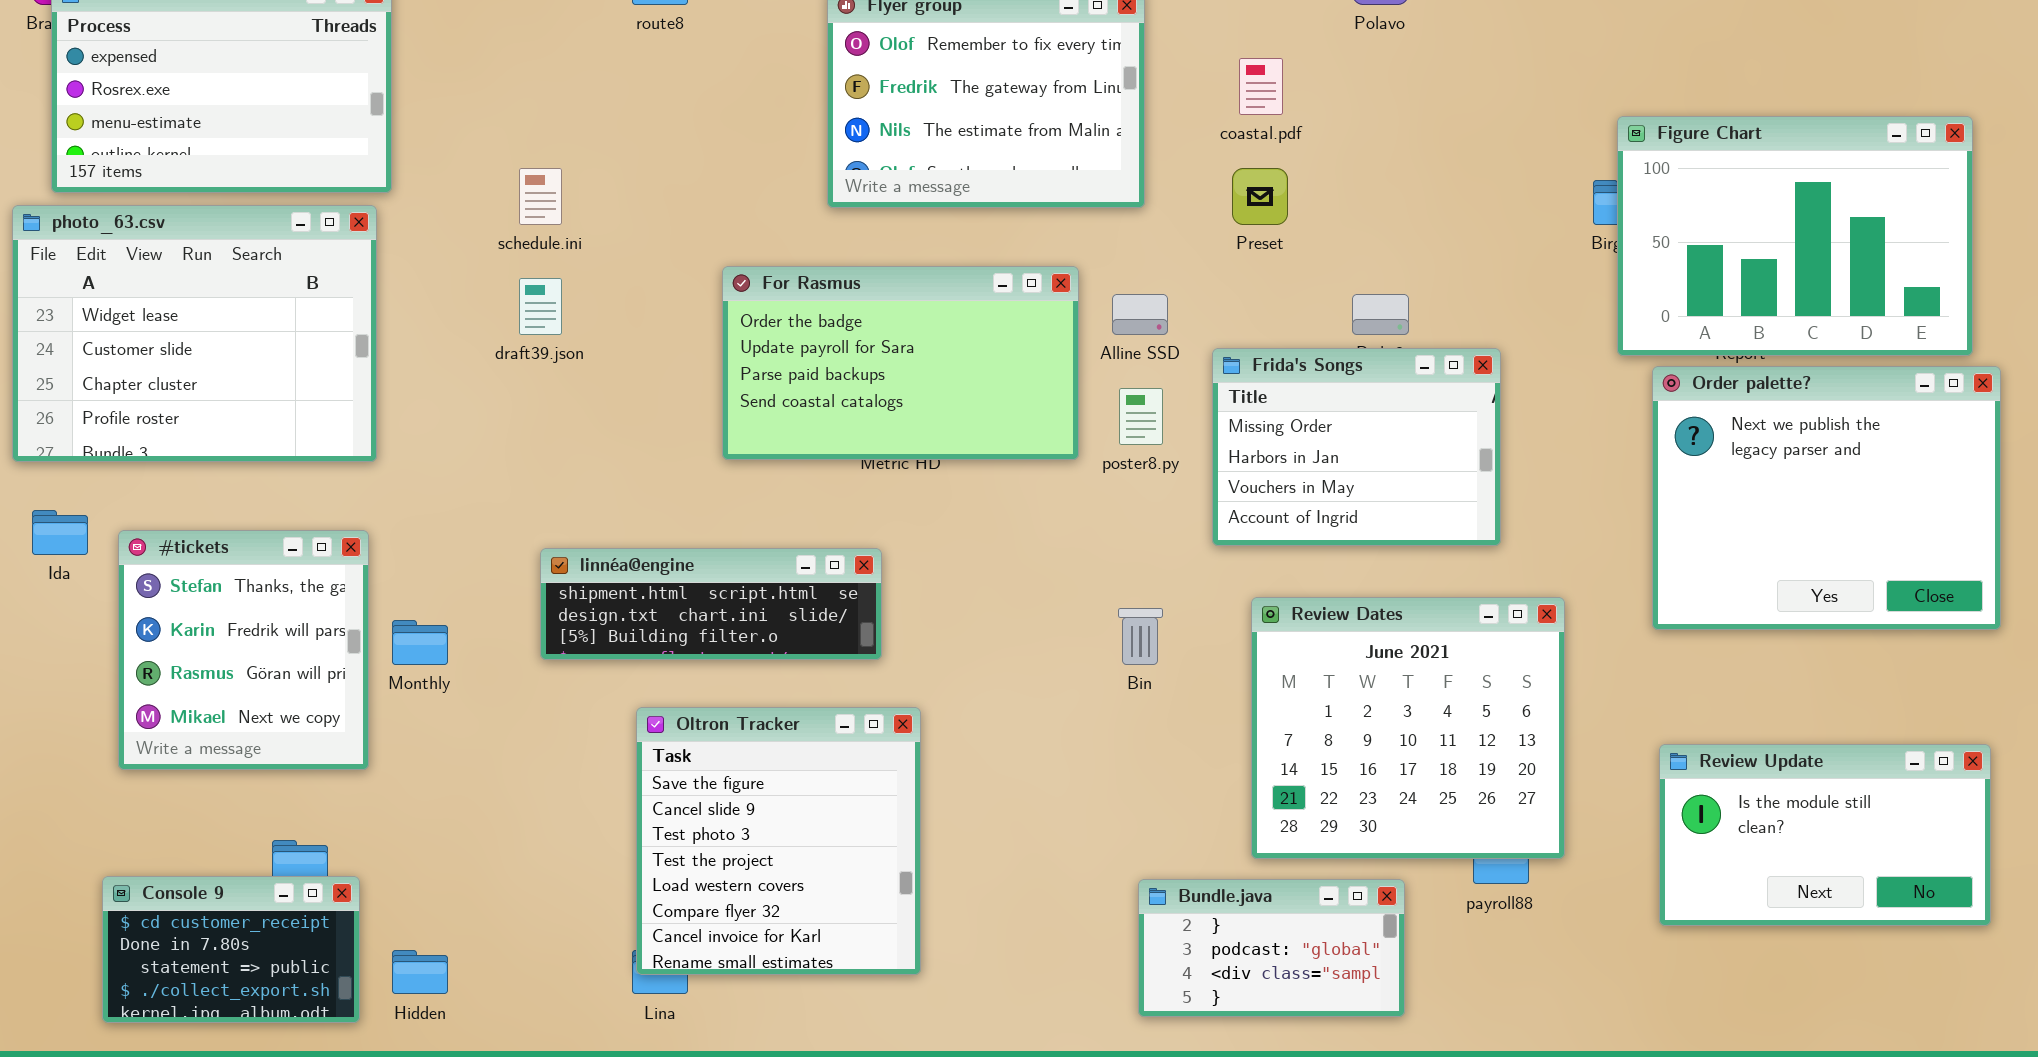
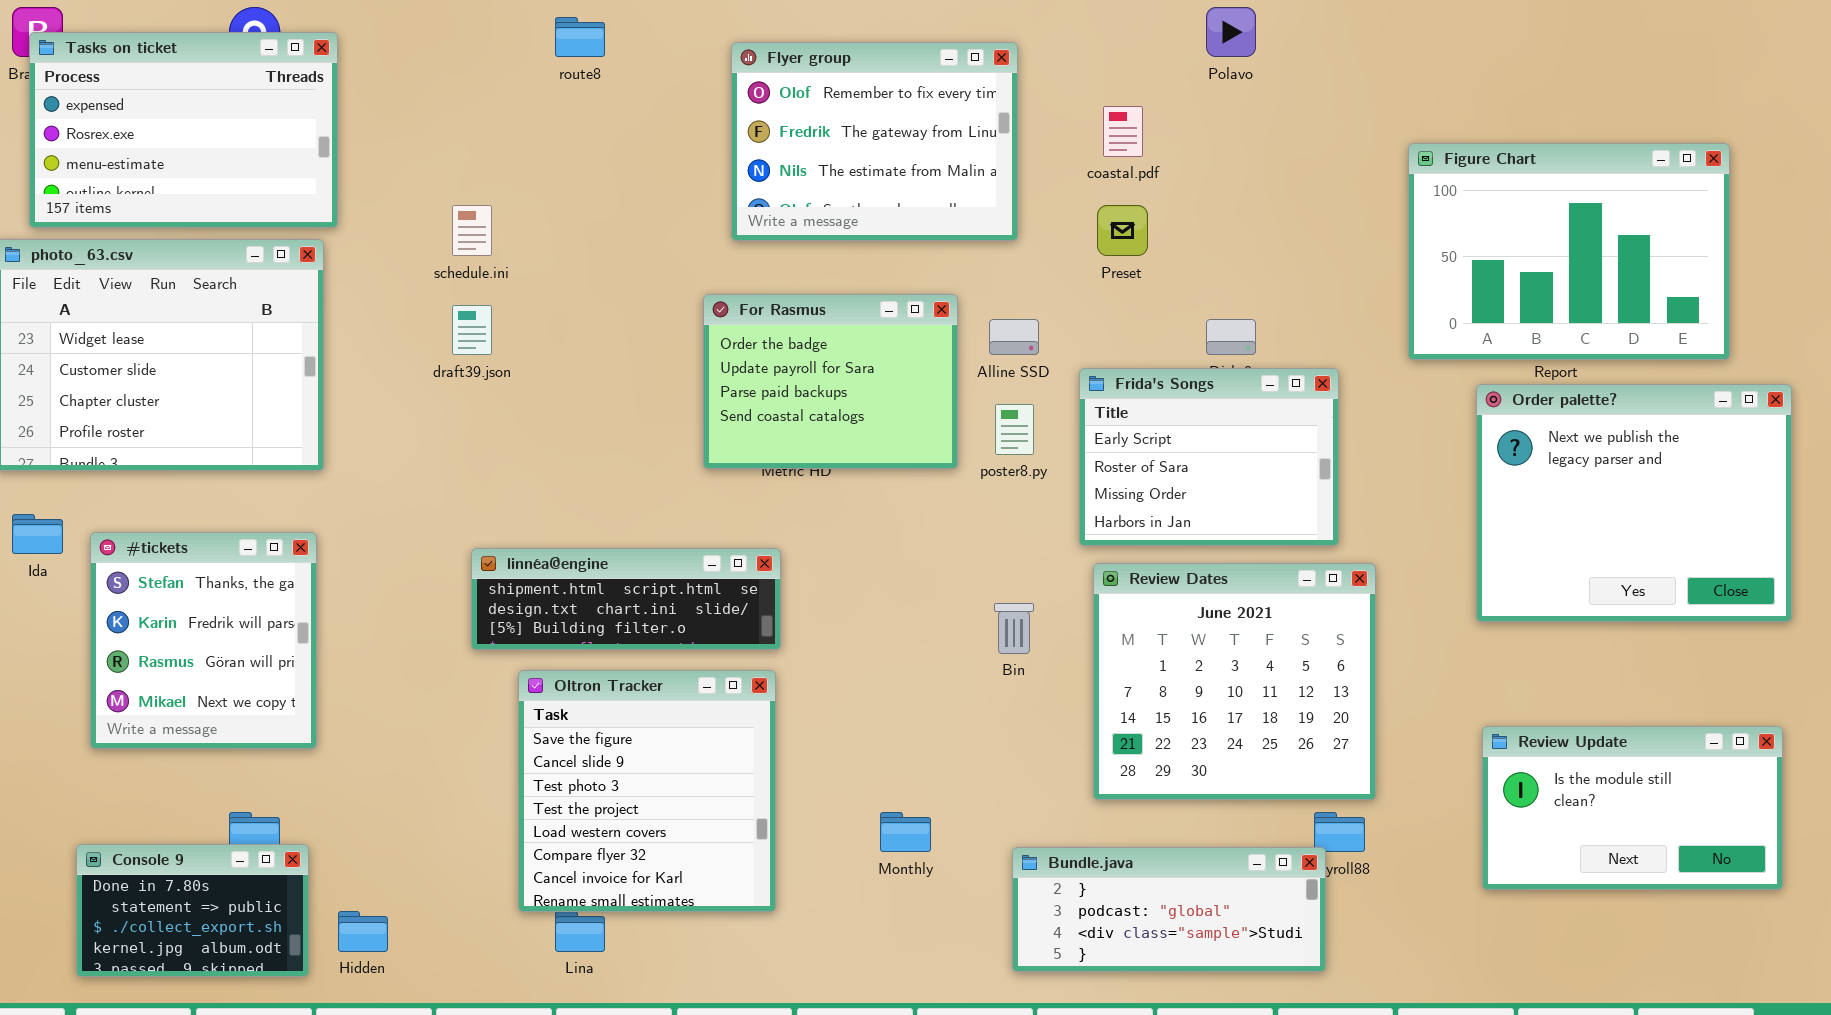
Figure Chart: [1617,116,1973,356] -> [1408,143,1730,360], moved
For Rasmus: [722,266,1079,460] -> [703,294,958,469], resized
Frida's Songs: [1212,348,1501,546] -> [1079,368,1339,546], scrolled up 2 rows
Review Dates: [1251,597,1565,859] -> [1093,563,1376,800], moved
Monthly: [392,620,448,665] -> [880,812,931,852], moved
Oltron Tracker: [636,707,921,975] -> [518,670,776,912], moved
Console 9: [102,876,360,1023] -> [76,844,309,977], scrolled down 1 row
Bundle.java: [1138,879,1405,1017] -> [1012,847,1326,972], resized

